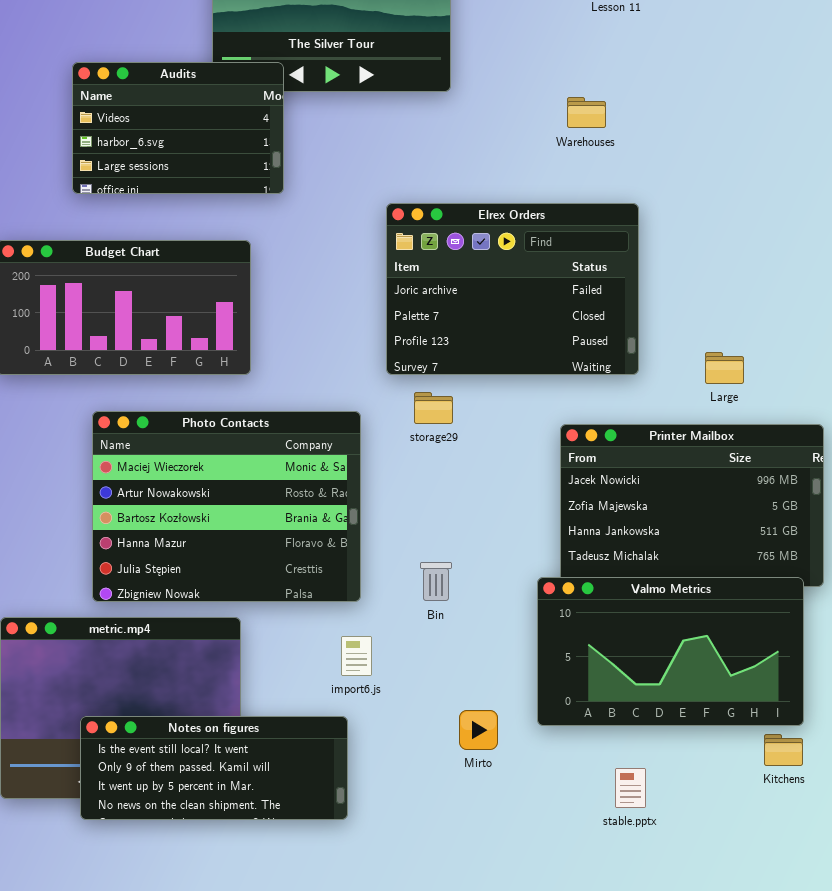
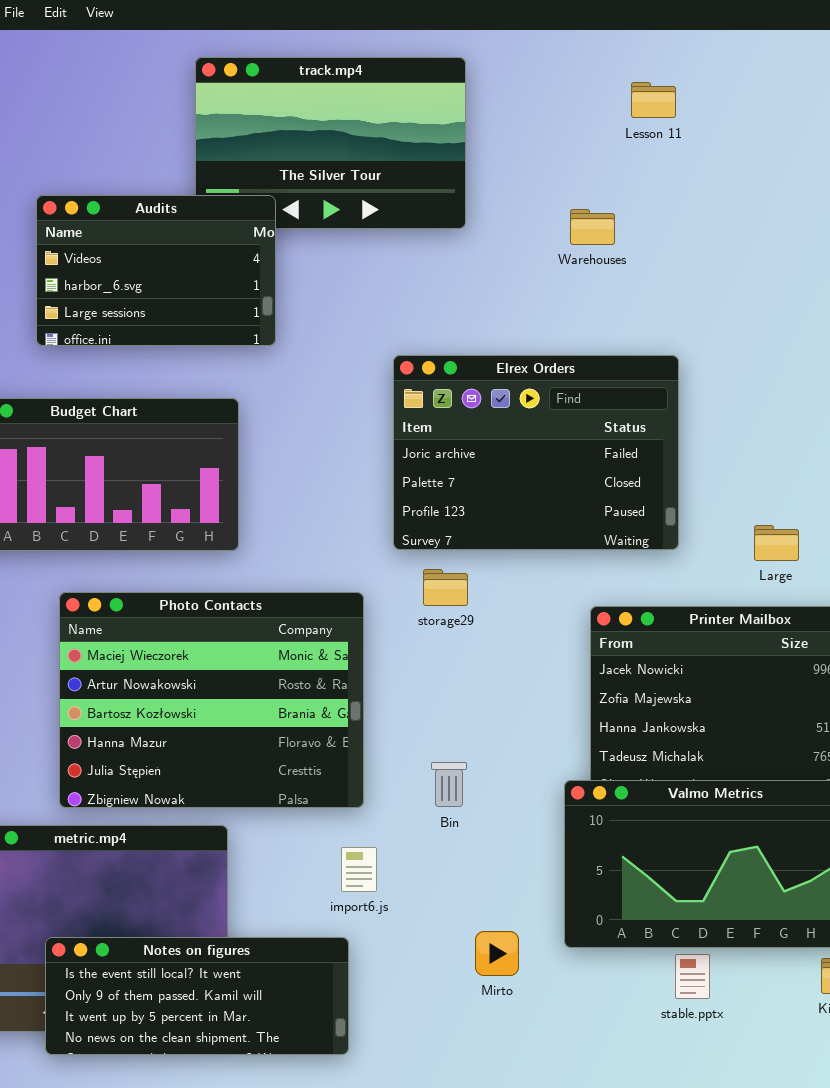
Warehouses: [567,97,606,128] -> [570,209,615,245], moved
stable.pptx: [615,768,646,808] -> [675,954,710,999], moved

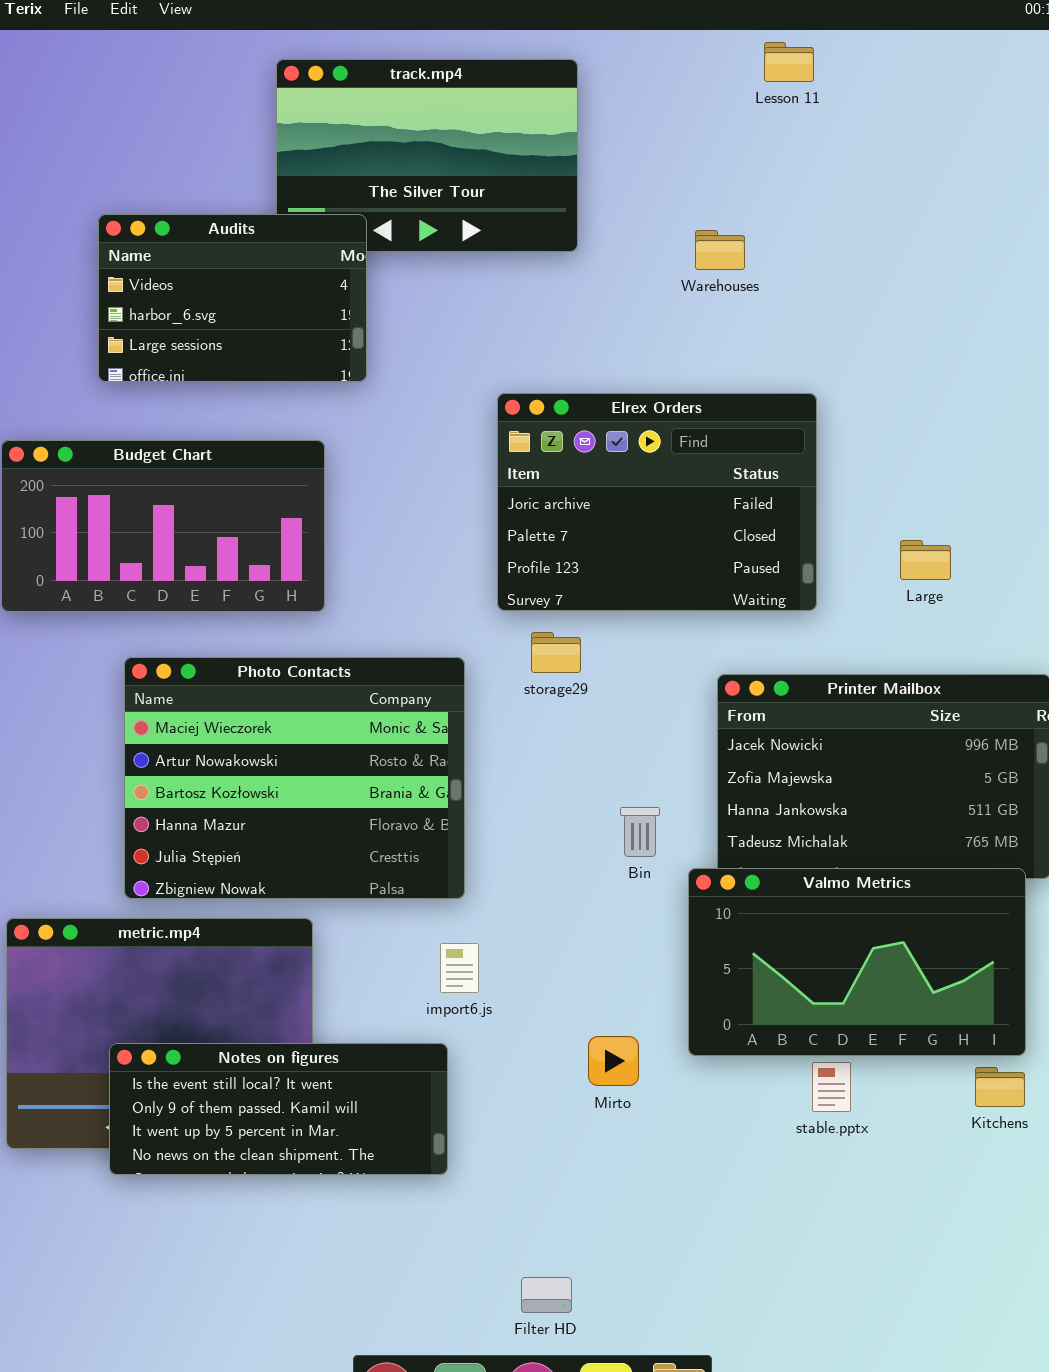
Lesson 11: [631,82,676,118] -> [764,42,814,82], moved
Large: [754,525,799,561] -> [900,540,951,580], moved
Bin: [431,762,467,807] -> [620,807,660,857], moved

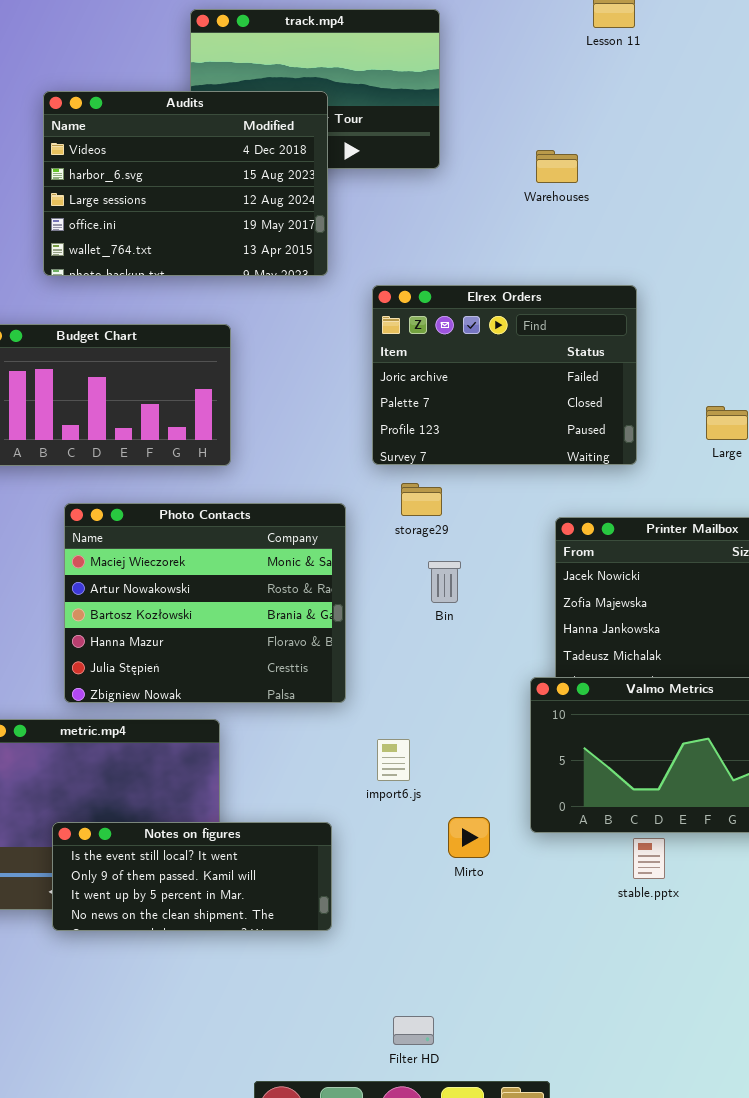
Audits: [98,214,367,382] -> [43,91,328,276], resized
Bin: [620,807,660,857] -> [428,561,461,603], moved
import6.js: [440,943,479,993] -> [377,739,410,781], moved

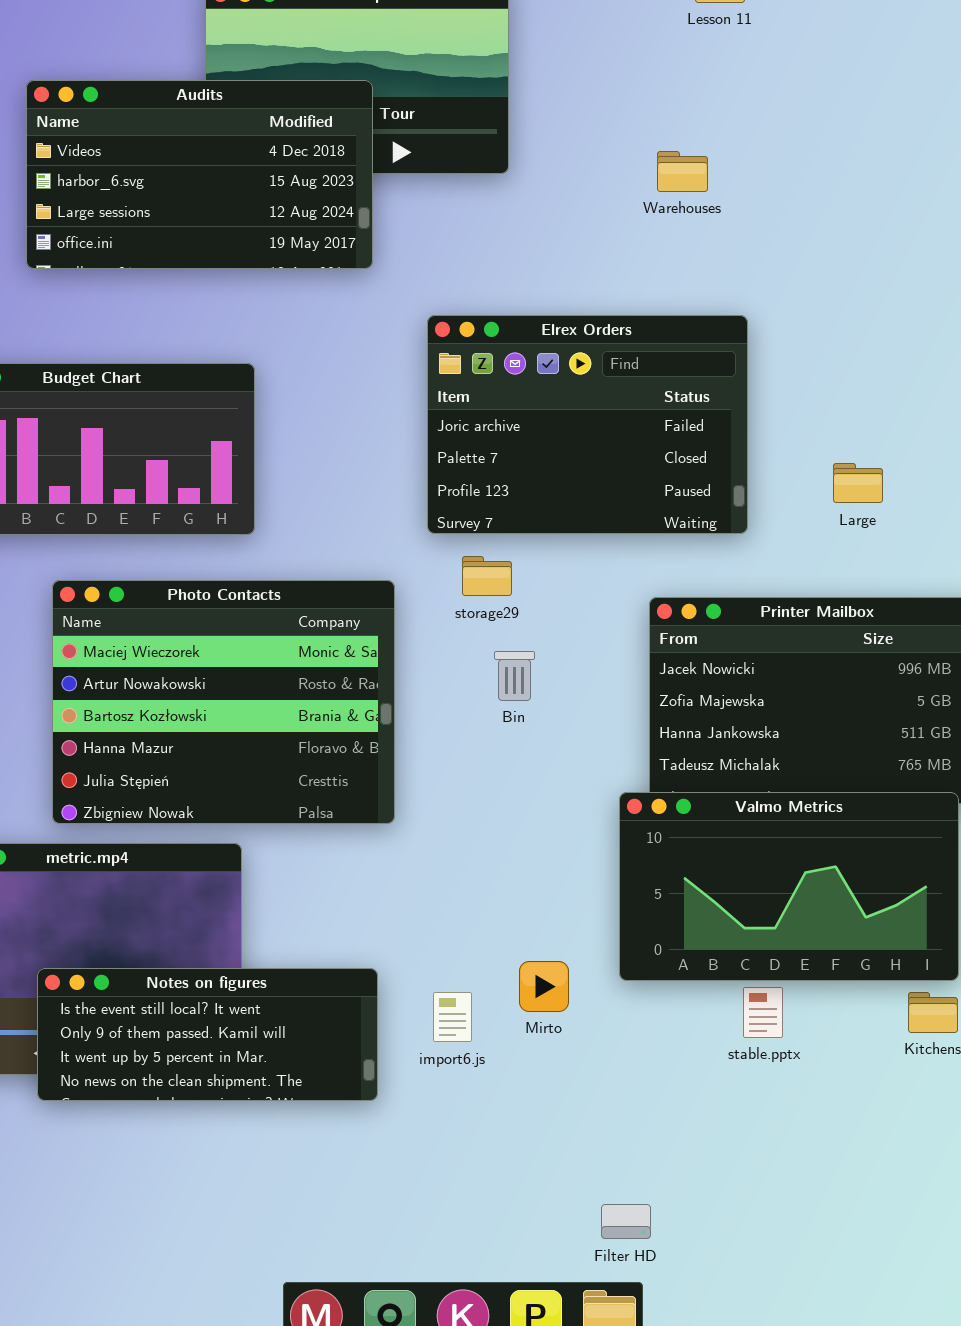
Audits: [43,91,328,276] -> [26,80,373,269], resized
Warehouses: [536,150,578,183] -> [657,151,708,192], moved
import6.js: [377,739,410,781] -> [433,992,472,1042], moved
Filter HD: [393,1016,434,1045] -> [601,1204,651,1239], moved

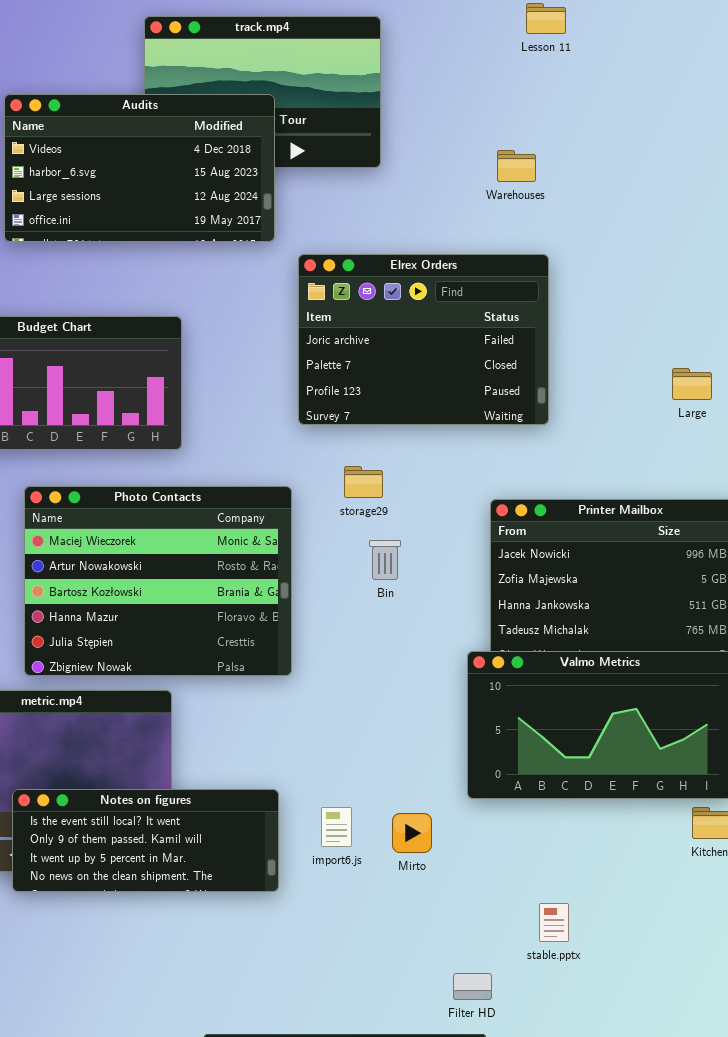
Elrex Orders: [427,315,748,534] -> [298,254,549,425], moved
Large: [833,463,883,503] -> [672,368,712,400], moved
Mirto: [519,961,569,1012] -> [392,813,432,853], moved
stable.pptx: [743,987,783,1038] -> [539,903,569,942], moved

